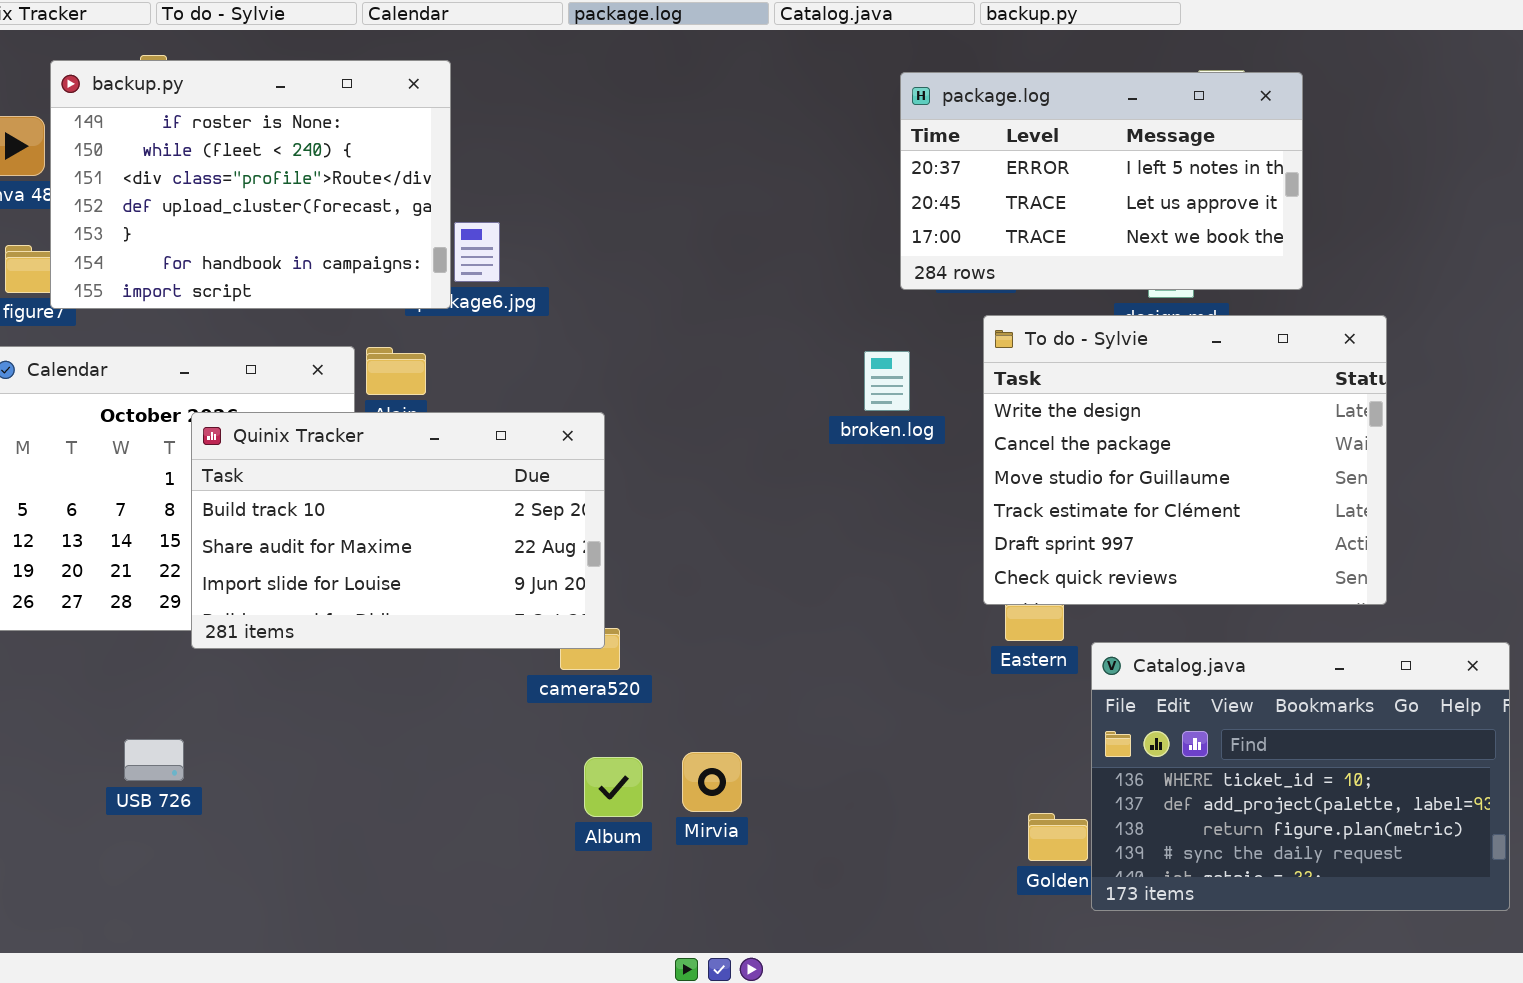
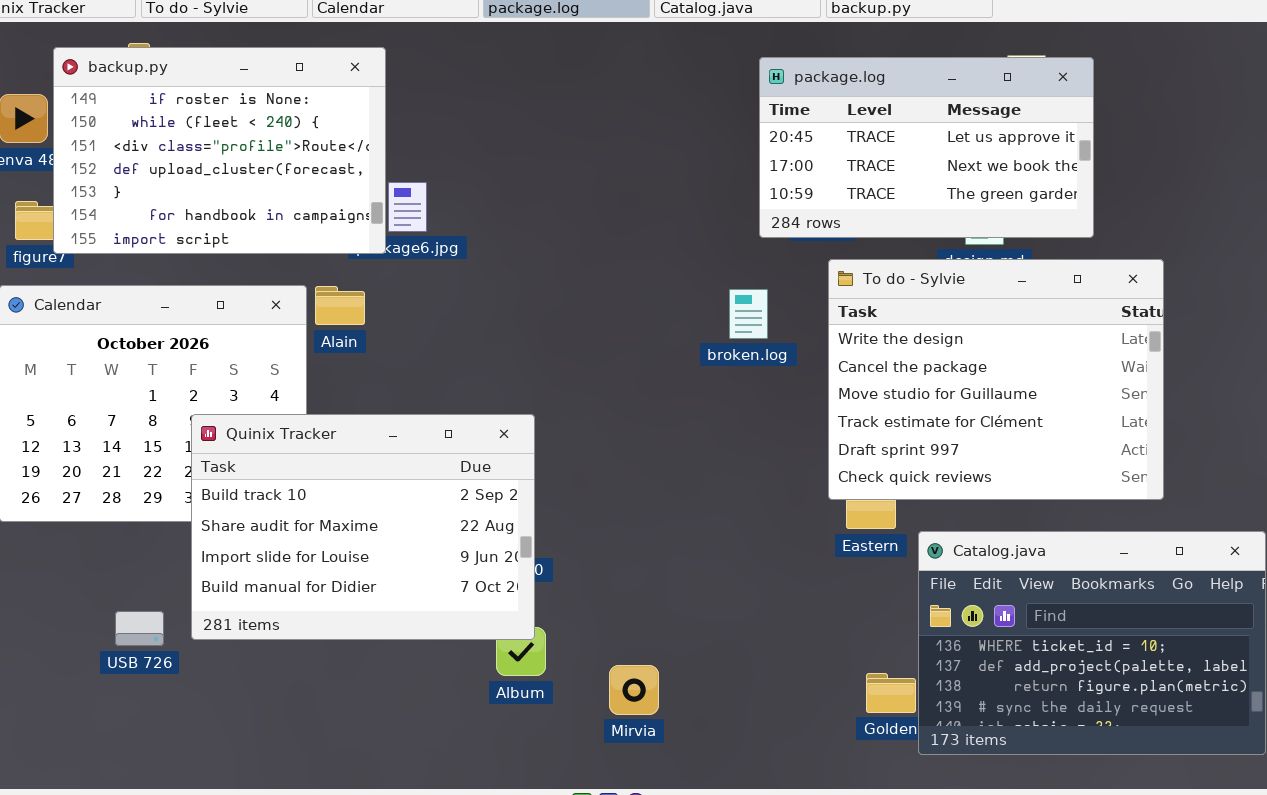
package.log: [900,72,1303,290] -> [759,57,1094,238], scrolled down 1 row
Quinix Tracker: [191,412,605,649] -> [191,414,535,640], moved, resized
Mirvia: [682,752,742,812] -> [609,665,659,715], moved

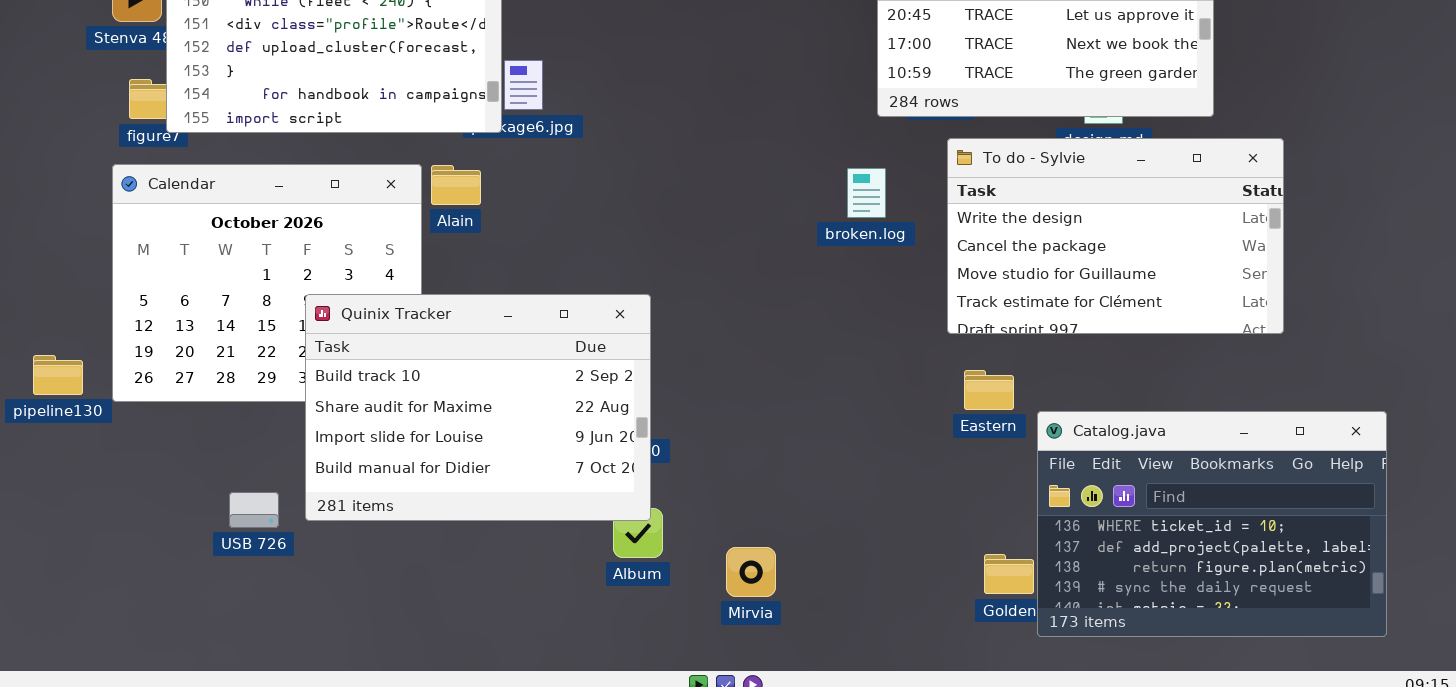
To do - Sylvie: [828,259,1164,500] -> [947,138,1284,334], resized

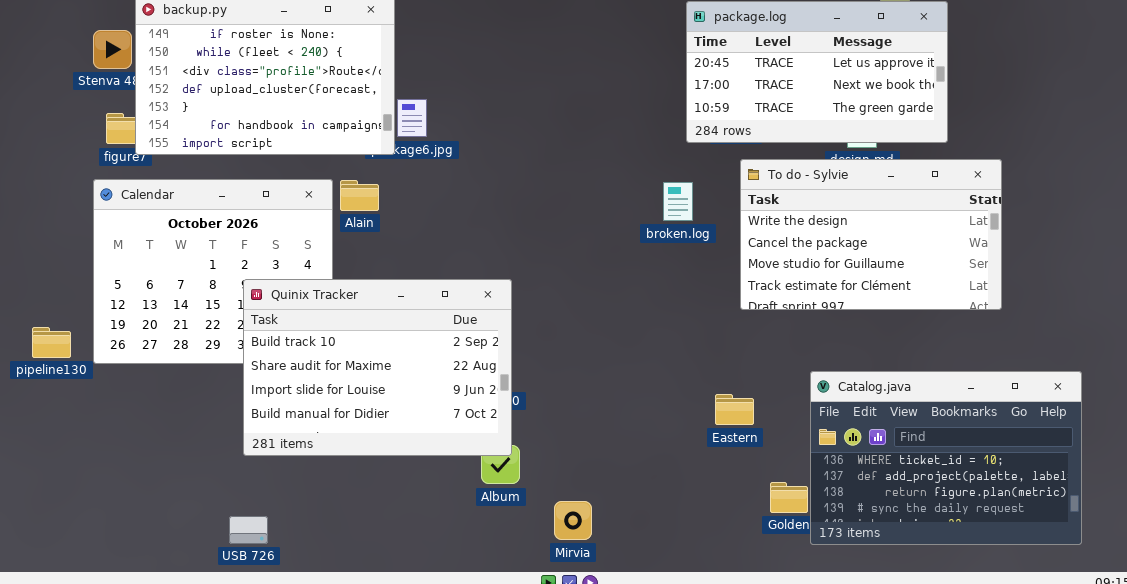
Eastern: [964,370,1014,410] -> [715,394,754,425], moved
USB 726: [229,492,279,528] -> [229,516,268,544], moved
Mirvia: [726,547,776,597] -> [554,501,592,540], moved

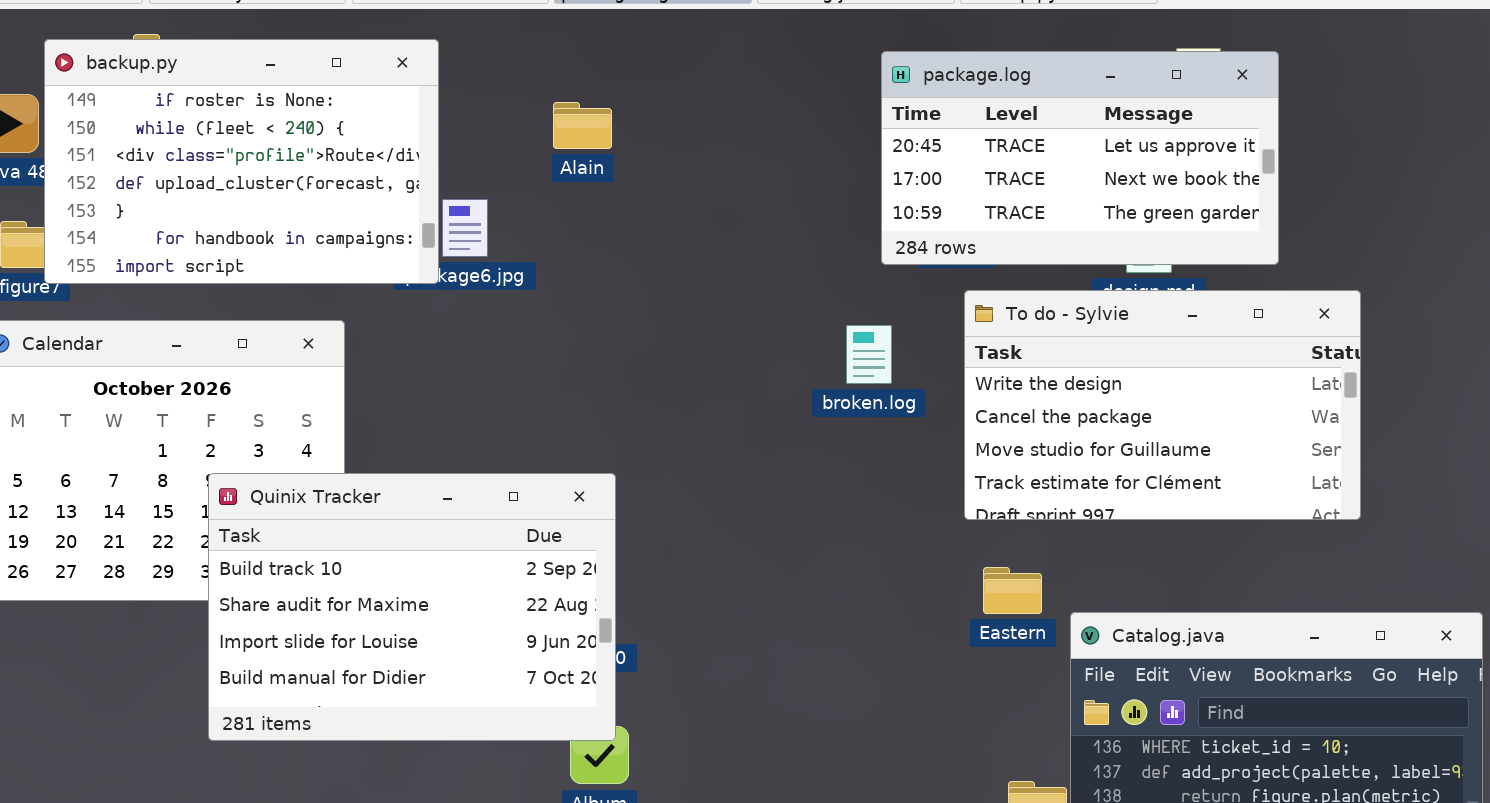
Alain: [340,180,379,211] -> [553,102,612,149], moved
Eastern: [715,394,754,425] -> [983,567,1042,614], moved

